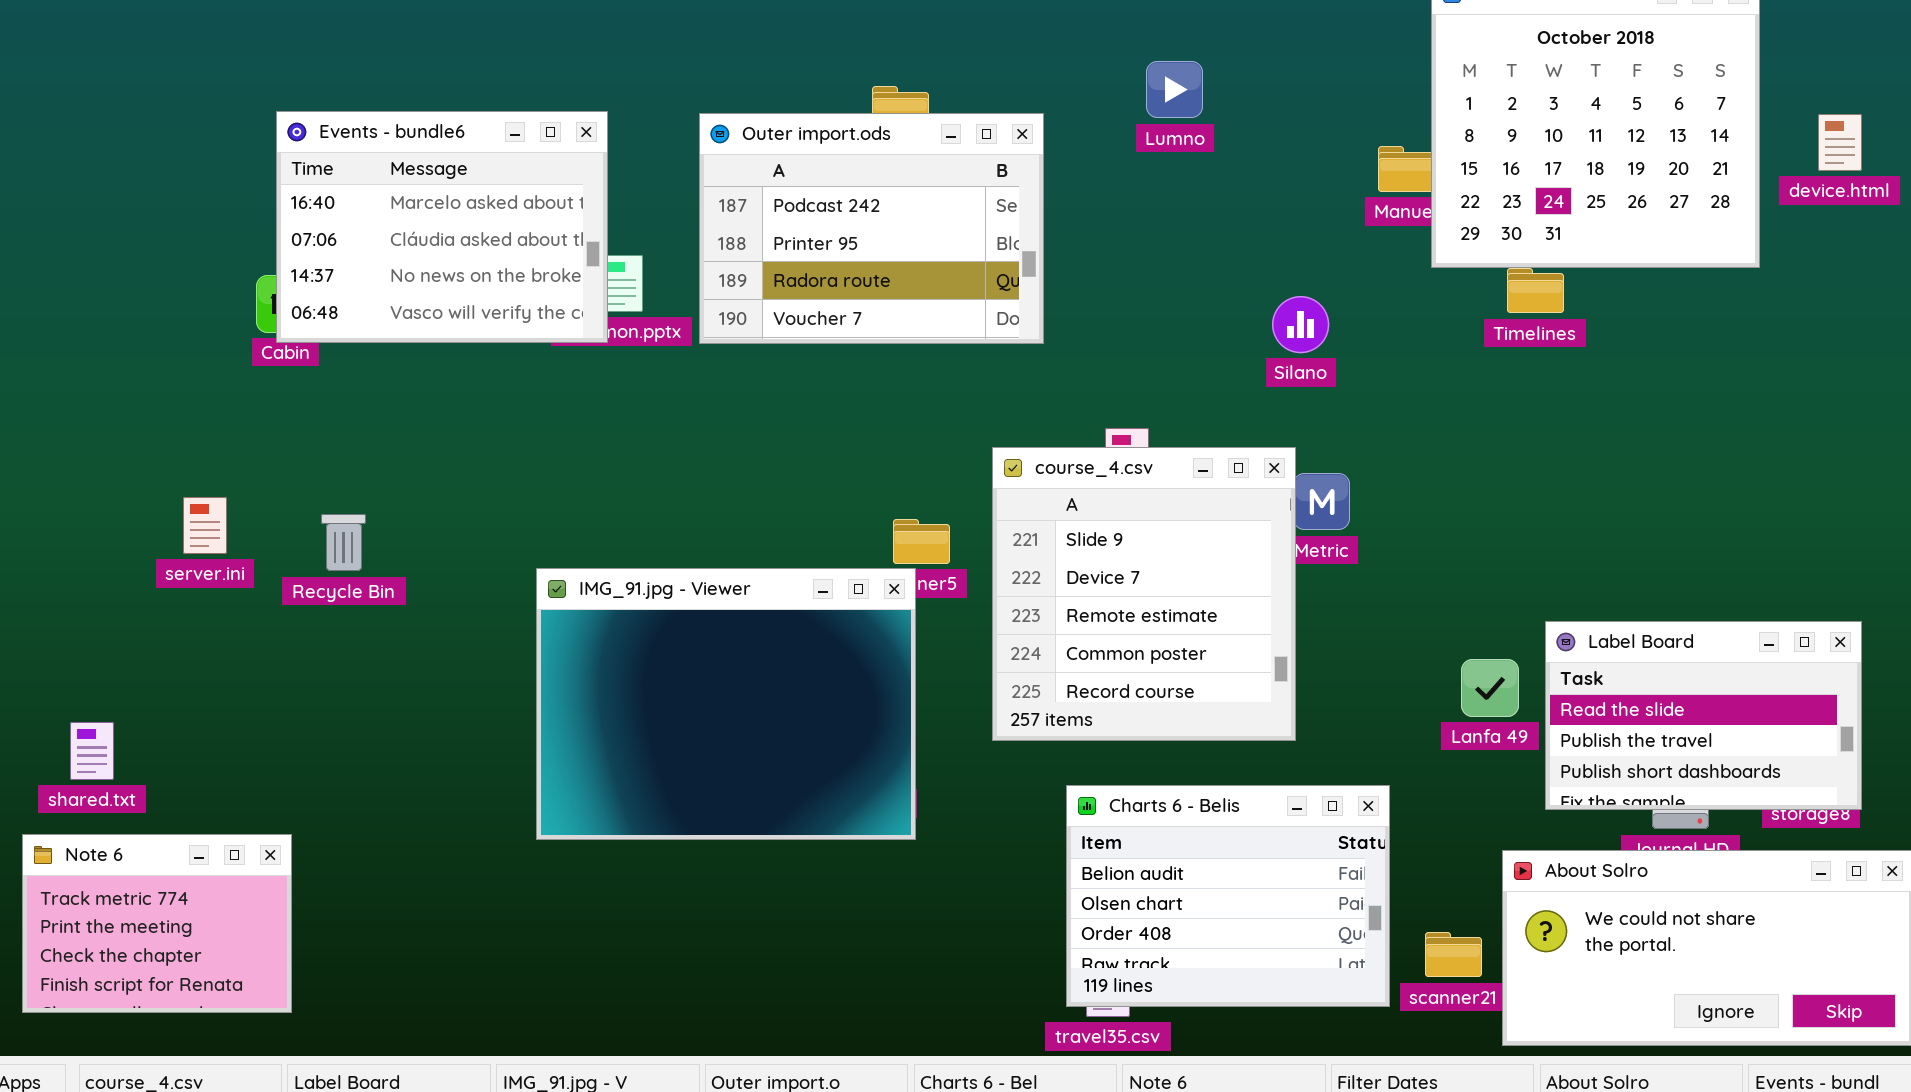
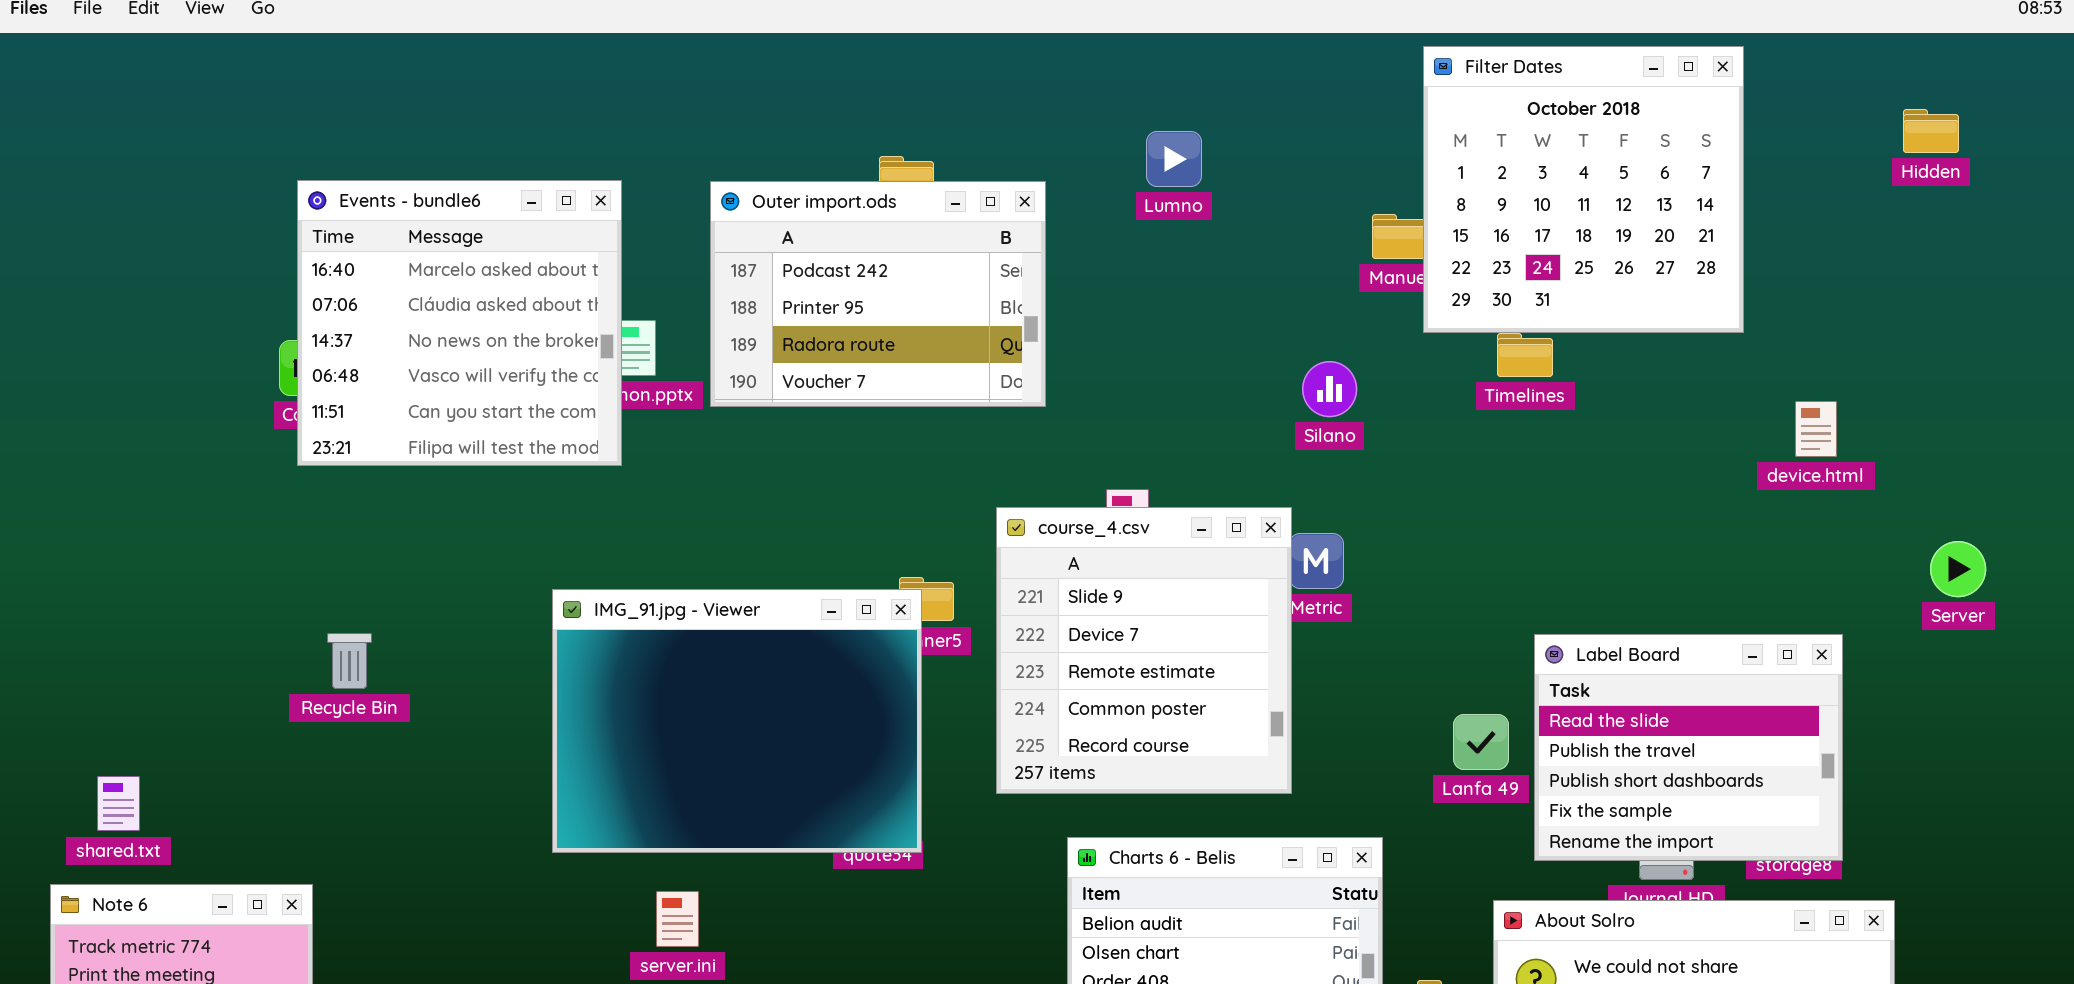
Events - bundle6: [276,111,608,343] -> [297,180,622,466], resized
device.html: [1818,114,1862,171] -> [1795,401,1837,457], moved
Silano: [1272,296,1329,353] -> [1302,361,1357,417], moved
server.ini: [183,497,227,554] -> [656,891,699,947], moved
Recycle Bin: [321,514,366,571] -> [327,633,372,689], moved
IMG_91.jpg - Viewer: [536,568,916,840] -> [552,589,922,853], moved
Label Board: [1545,621,1862,810] -> [1534,634,1843,861], resized

